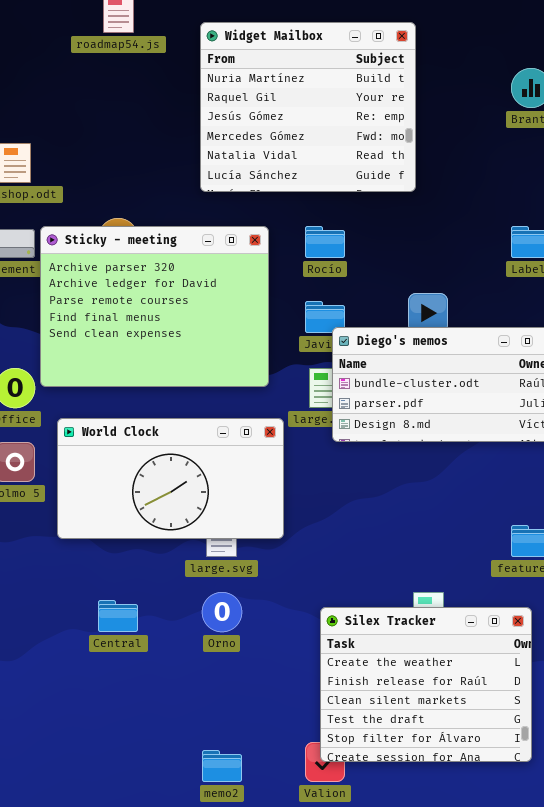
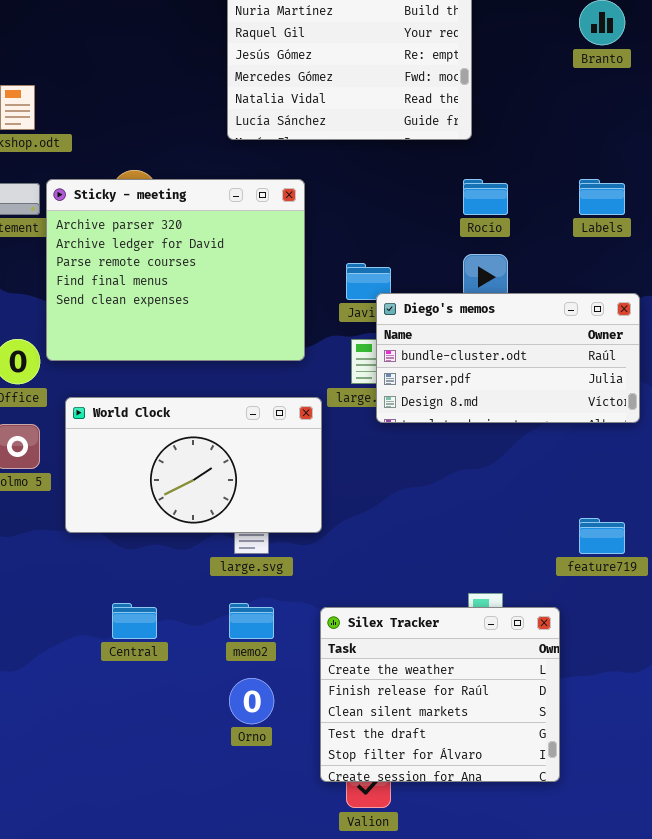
Rocío: [305,226,345,258] -> [463,179,508,215], moved
Orno: [202,592,242,632] -> [229,678,274,724], moved
Silex Tracker: [320,607,532,762] -> [320,607,560,782], moved
memo2: [202,750,242,782] -> [229,603,274,639], moved

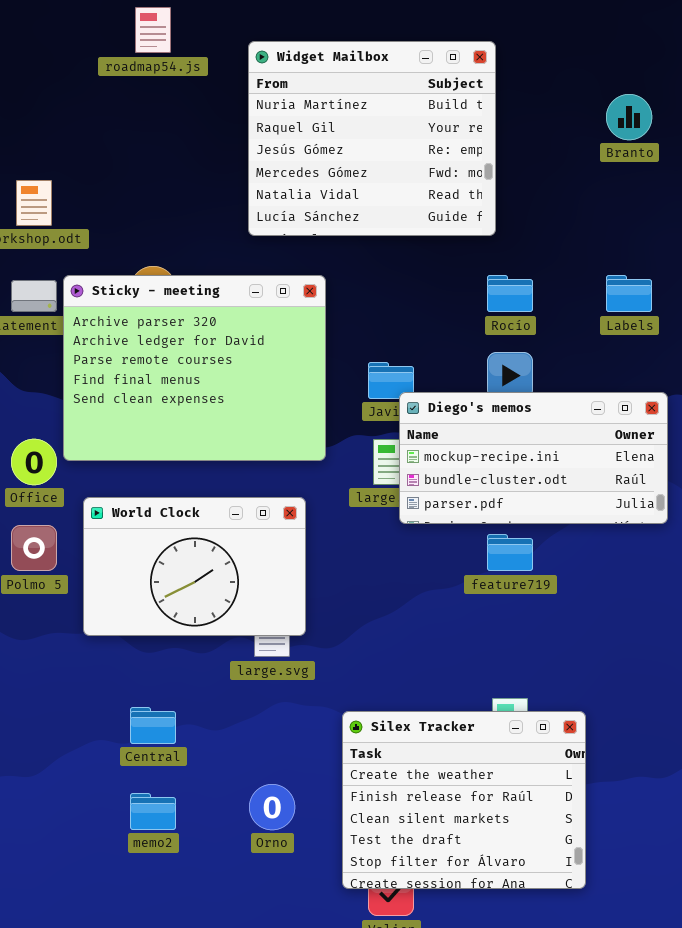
Diego's memos: [376,293,640,423] -> [399,392,668,524], scrolled up 1 row
World Clock: [65,397,322,533] -> [83,497,306,636], resized
feature719: [579,518,625,554] -> [487,534,533,571], moved
memo2: [229,603,274,639] -> [130,793,176,830], moved

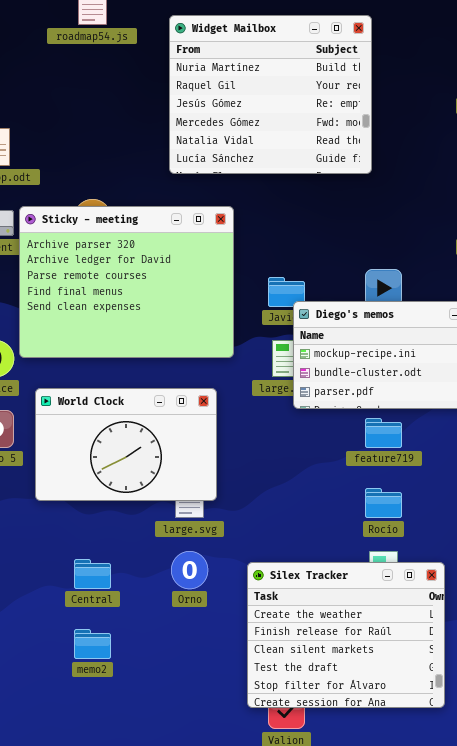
Rocío: [487,275,533,312] -> [365,488,402,518], moved
Orno: [249,784,295,830] -> [171,551,208,589], moved

